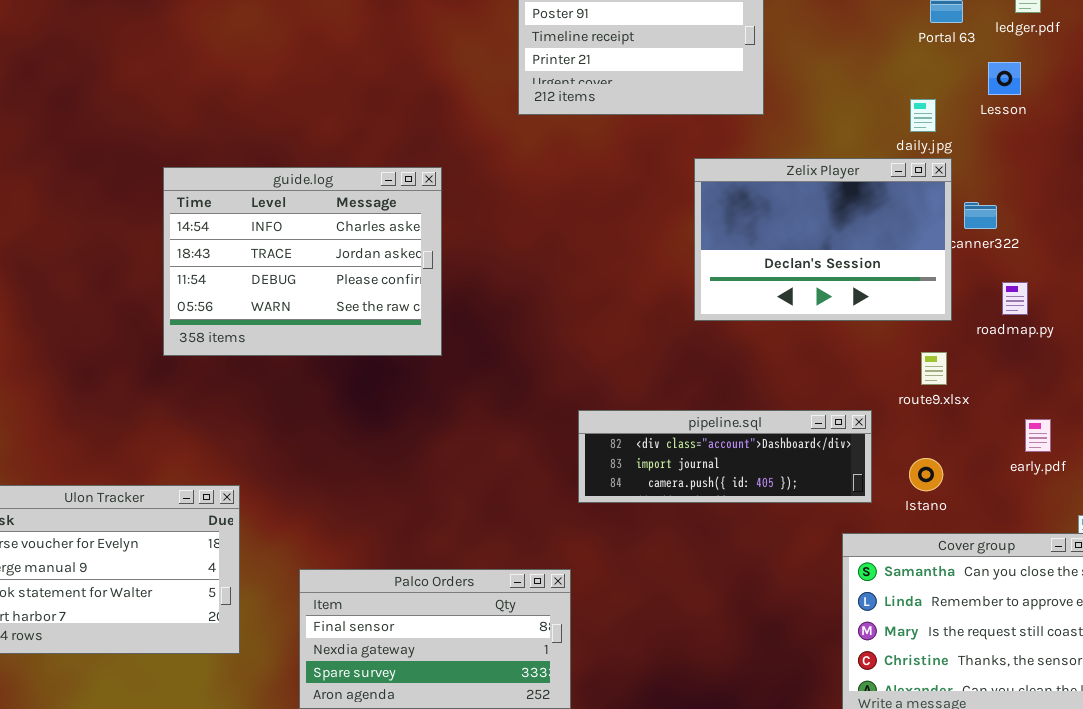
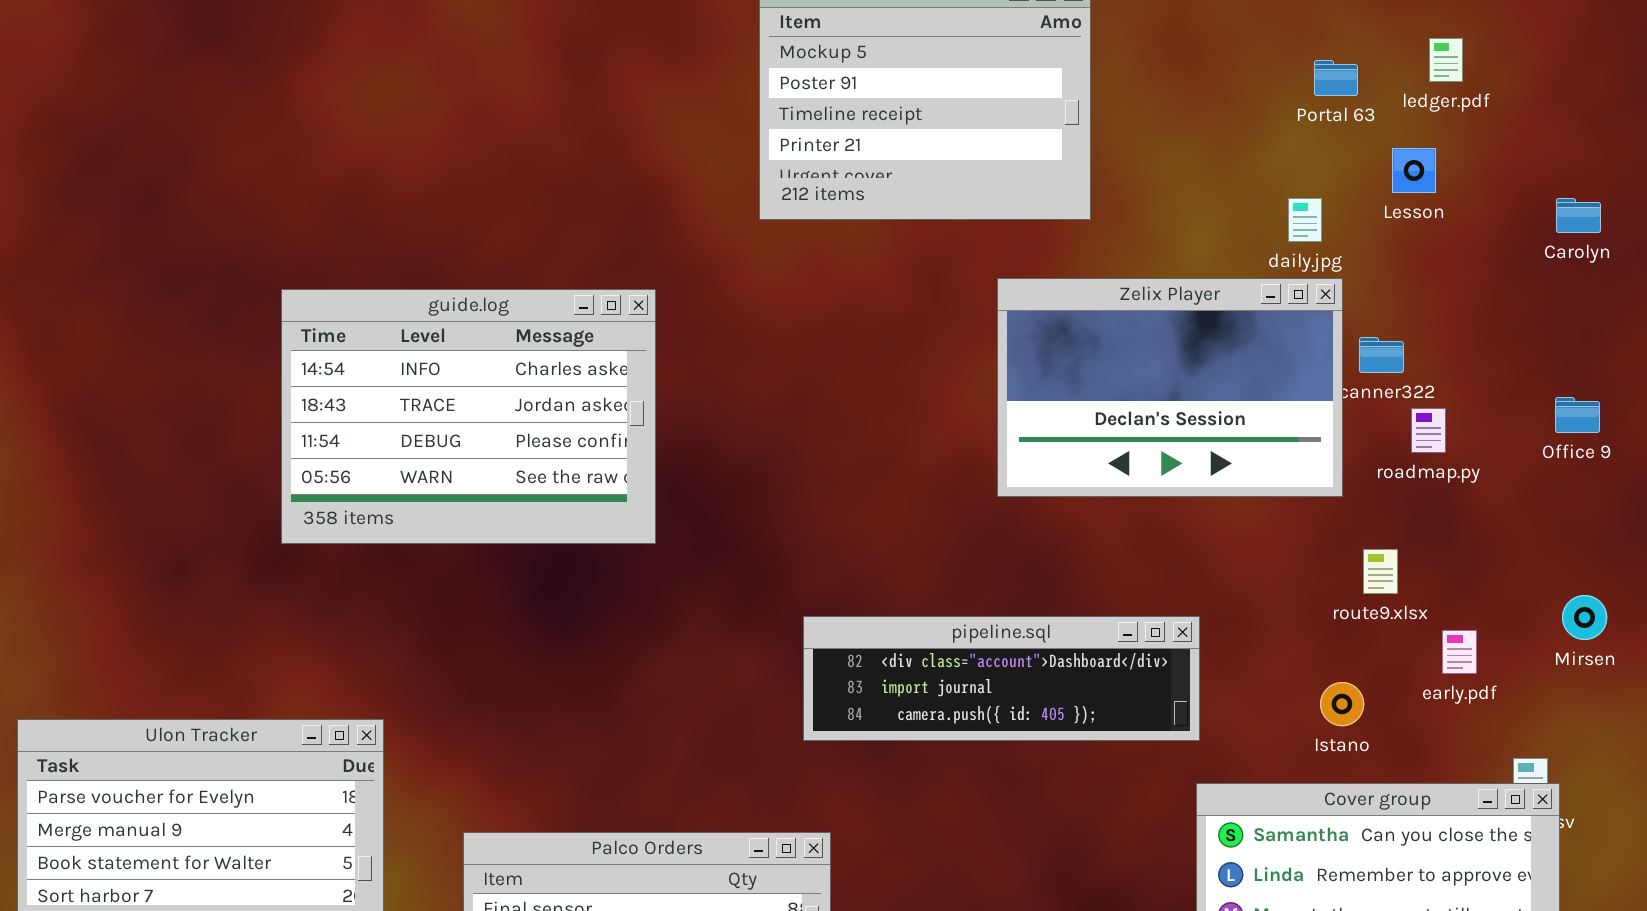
roadmap.py: [1002,282,1028,315] -> [1411,408,1446,453], moved
route9.xlsx: [921,352,947,385] -> [1363,549,1398,594], moved
pipeline.sql: [578,410,872,503] -> [803,616,1200,741], moved
Istano: [909,458,943,491] -> [1320,682,1364,726], moved

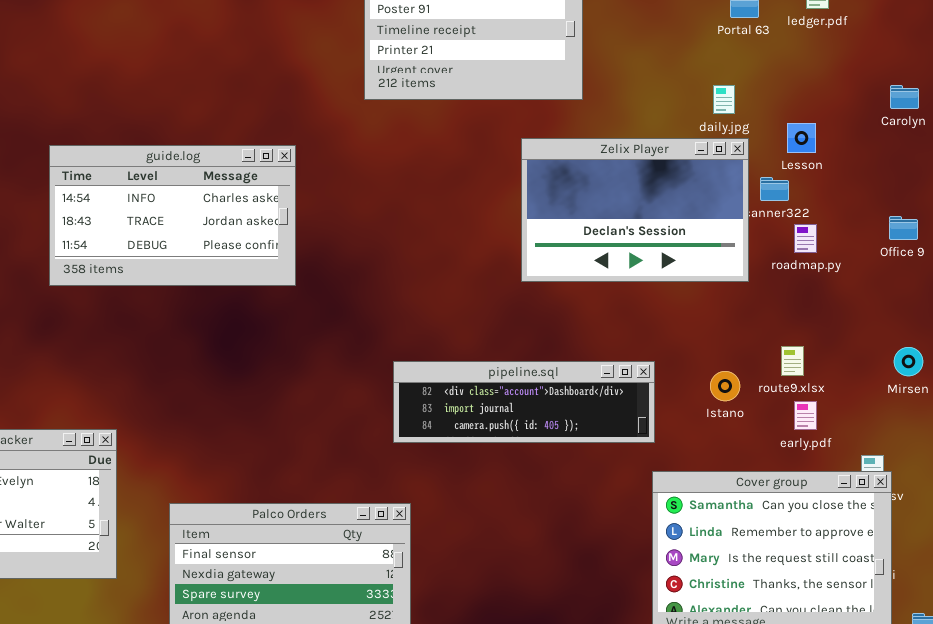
Lesson: [1392,148,1436,193] -> [787,123,816,153], moved
guide.log: [281,289,656,544] -> [49,145,296,286], resized
route9.xlsx: [1363,549,1398,594] -> [781,346,804,376], moved
early.pdf: [1442,630,1477,674] -> [794,401,817,430], moved
Istano: [1320,682,1364,726] -> [710,371,740,401], moved

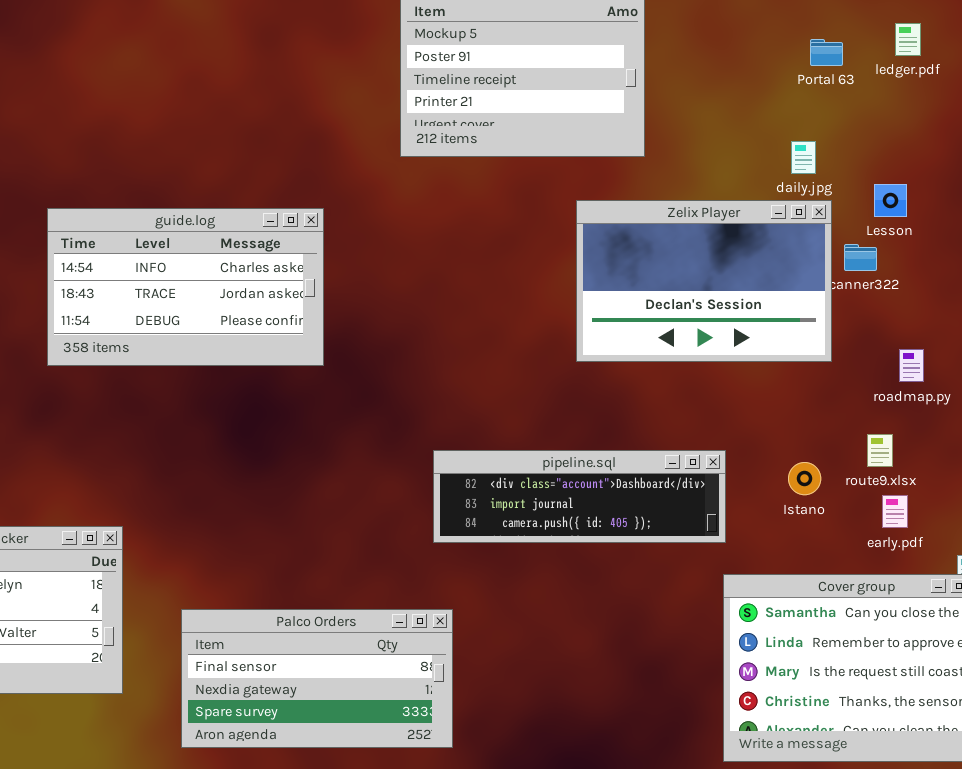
roadmap.py: [794,224,817,253] -> [899,349,924,382], moved

